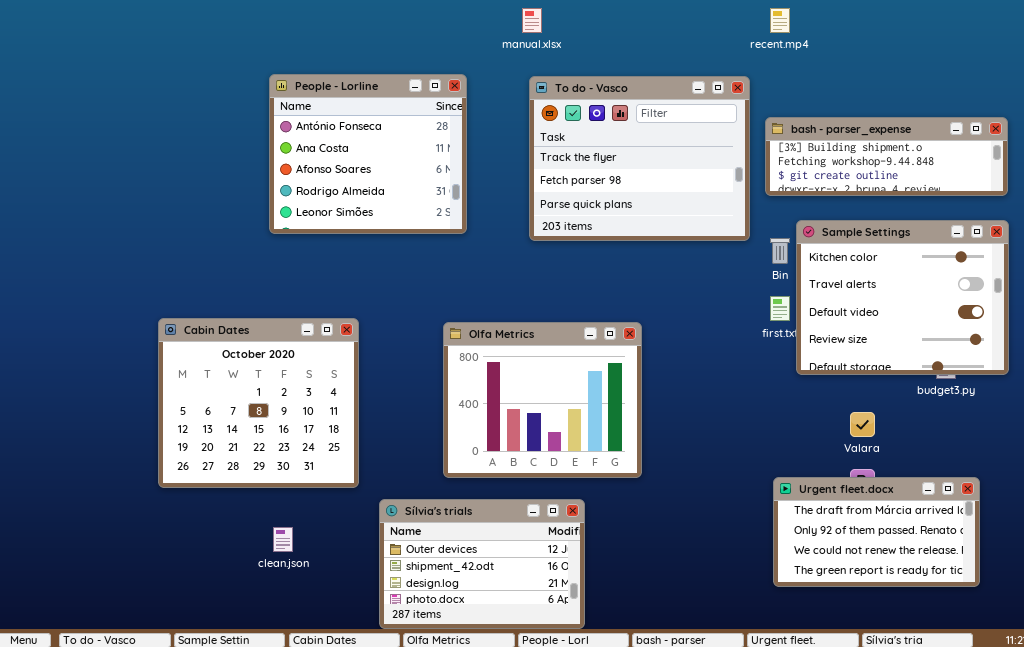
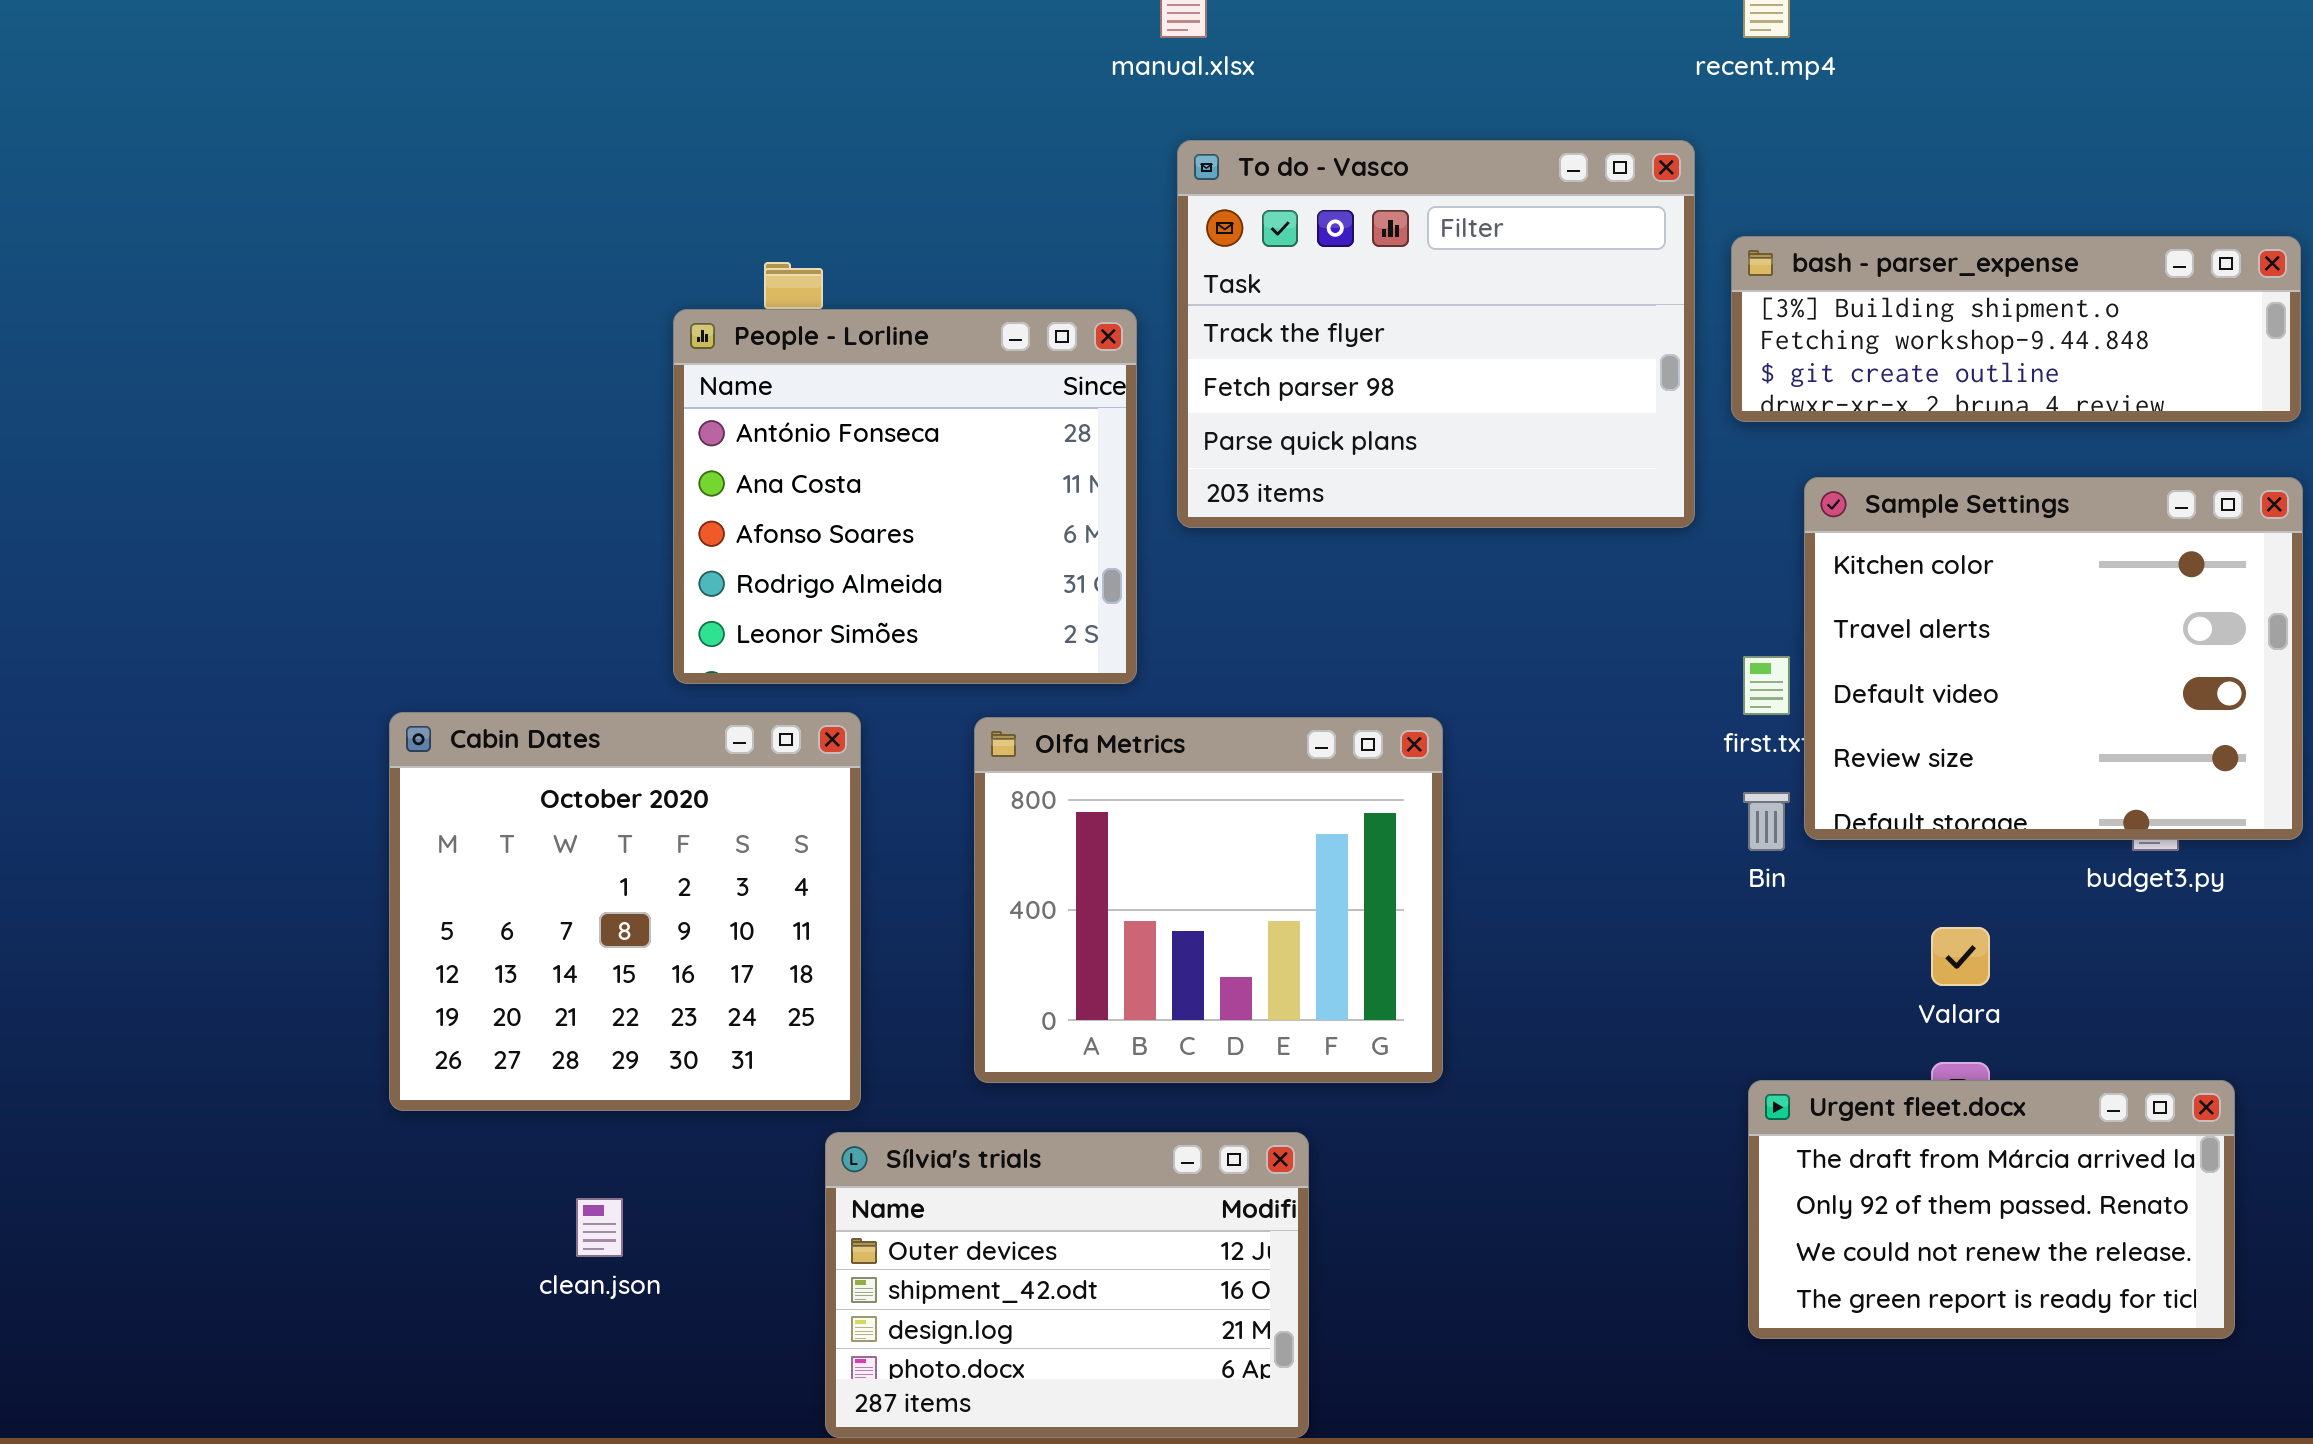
People - Lorline: [269,74,467,234] -> [673,309,1137,684], moved
Bin: [770,238,790,264] -> [1743,792,1790,851], moved
Cabin Dates: [158,318,359,488] -> [389,712,861,1111], moved

